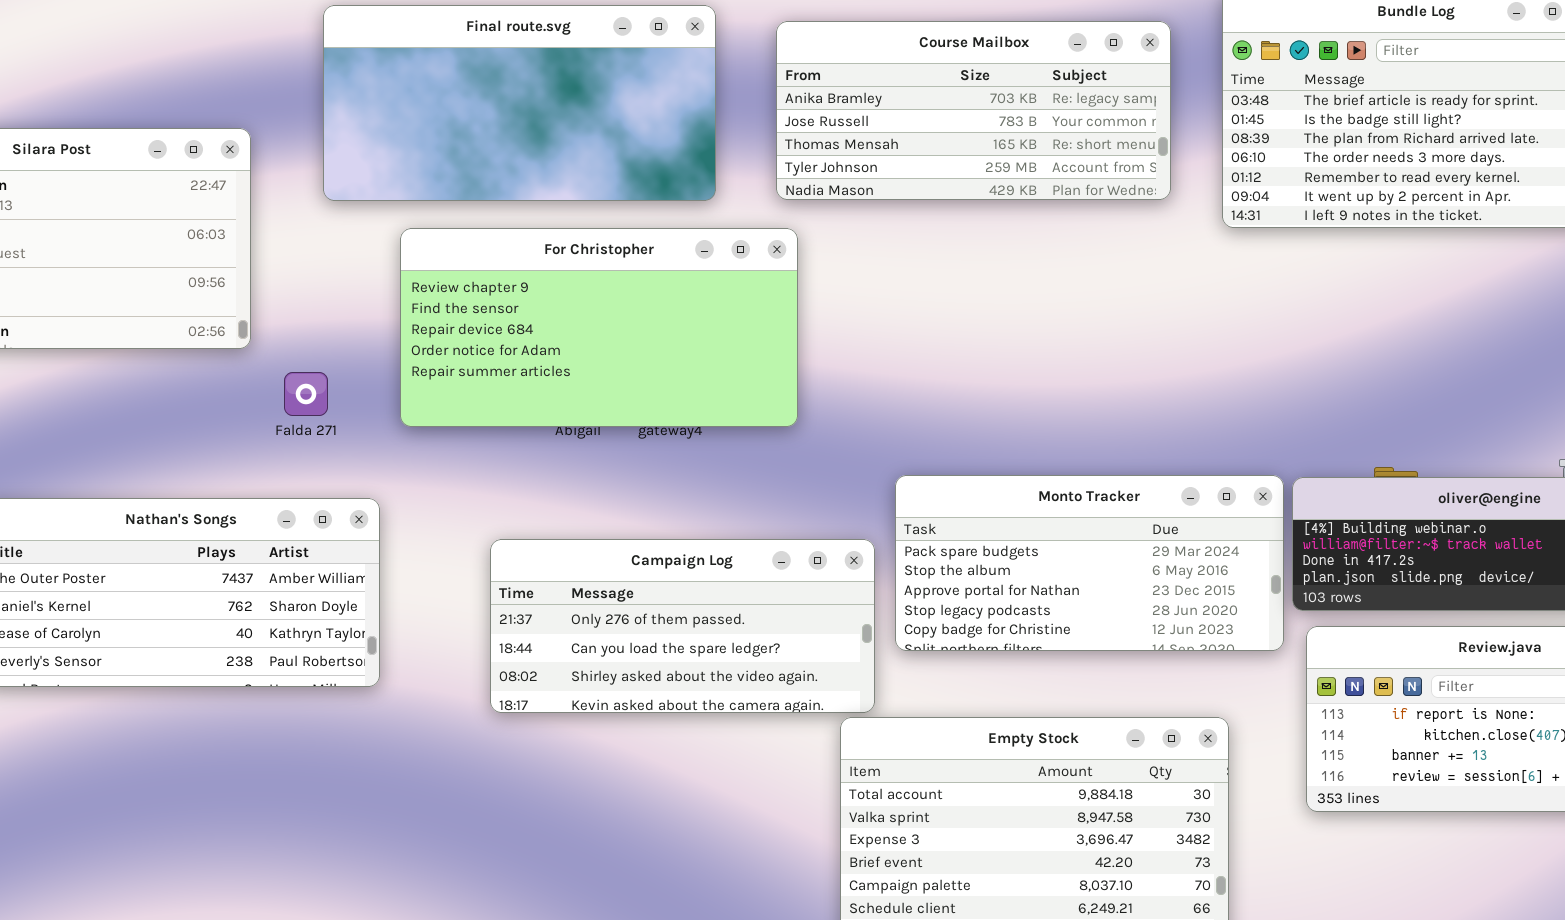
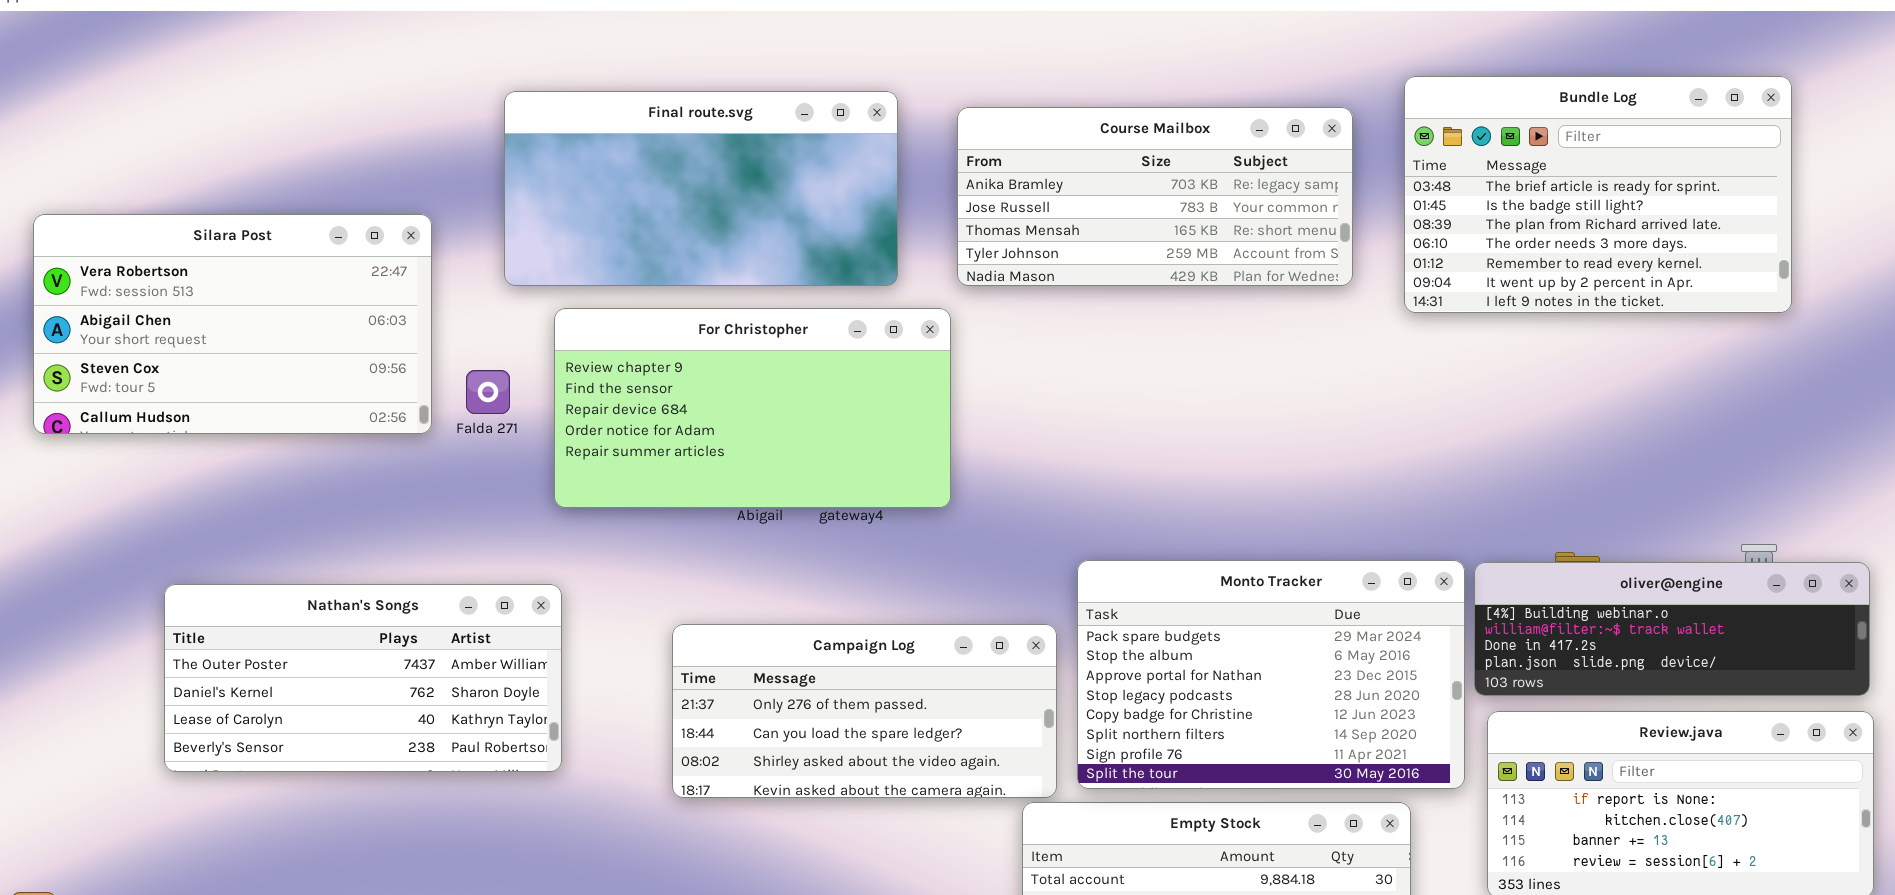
For Christopher: [400,228,798,427] -> [554,308,951,508], moved
Falda 271: [284,372,328,416] -> [466,370,510,414], moved
Monto Tracker: [895,475,1284,651] -> [1077,560,1465,789], resized

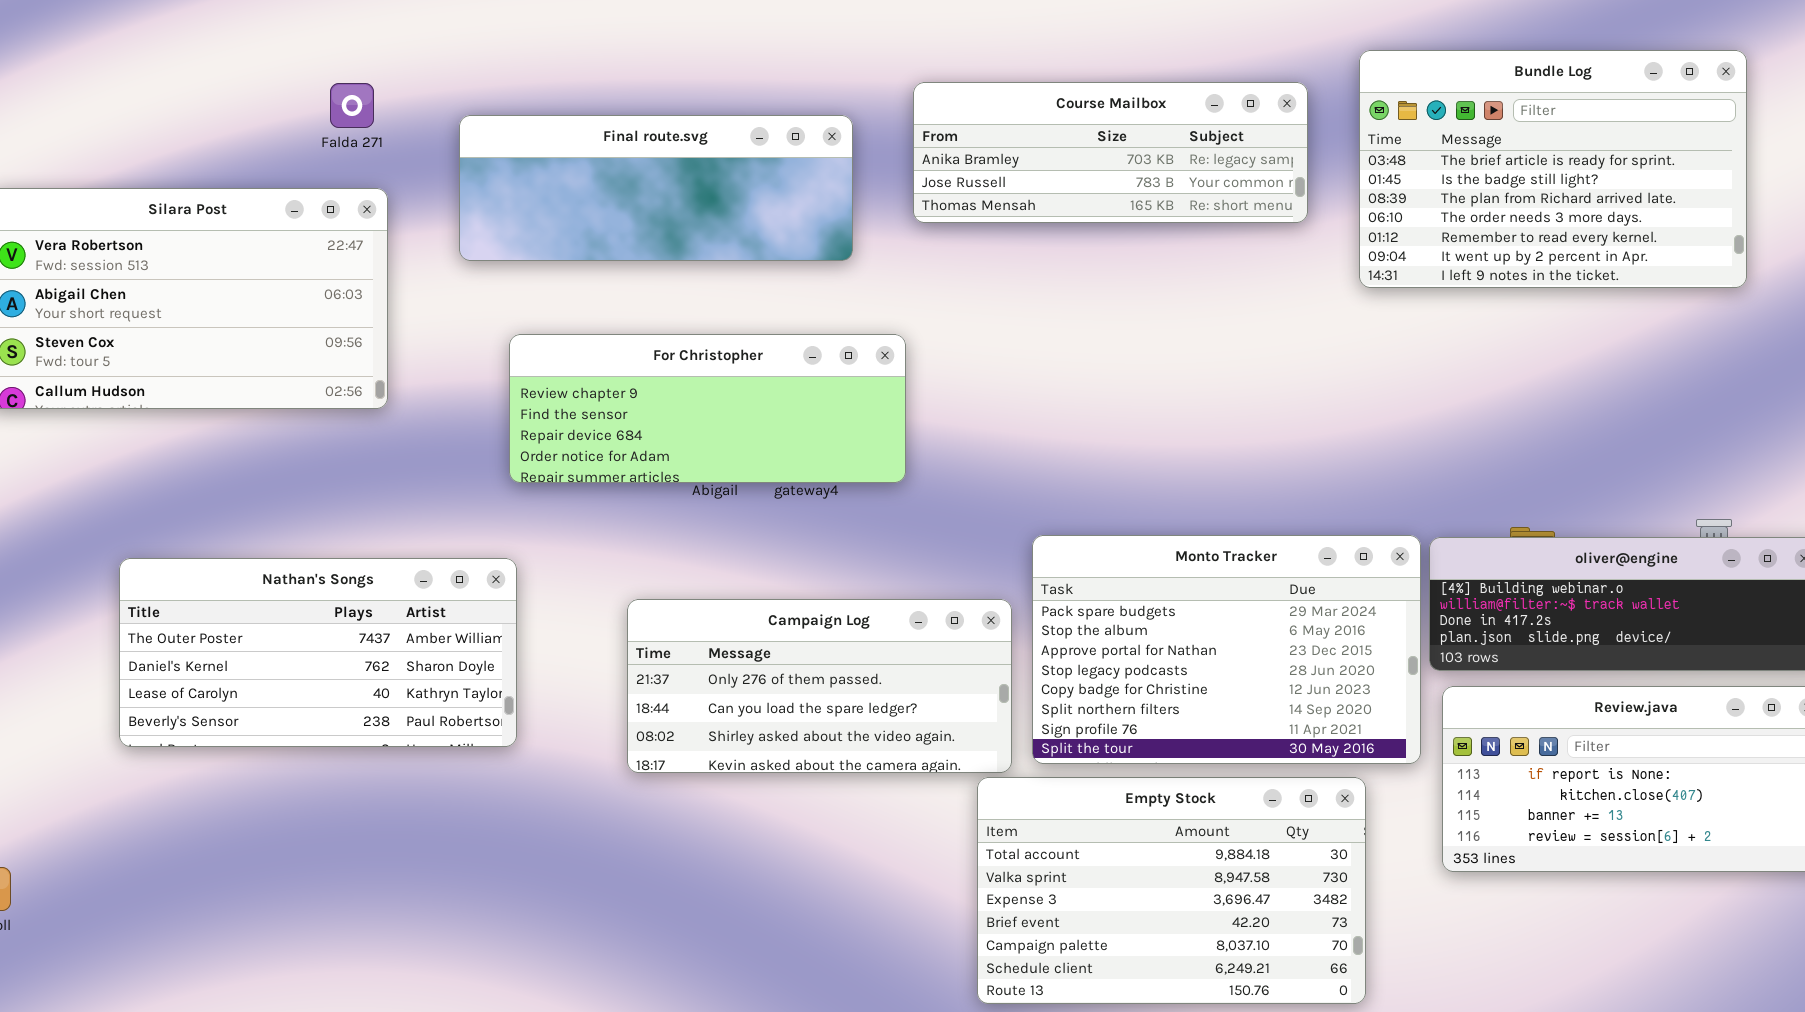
Final route.svg: [504,91,898,286] -> [459,115,853,261], resized
Course Mailbox: [957,107,1353,286] -> [913,82,1308,223], resized
For Christopher: [554,308,951,508] -> [509,334,906,483], resized
Falda 271: [466,370,510,414] -> [330,83,374,128], moved

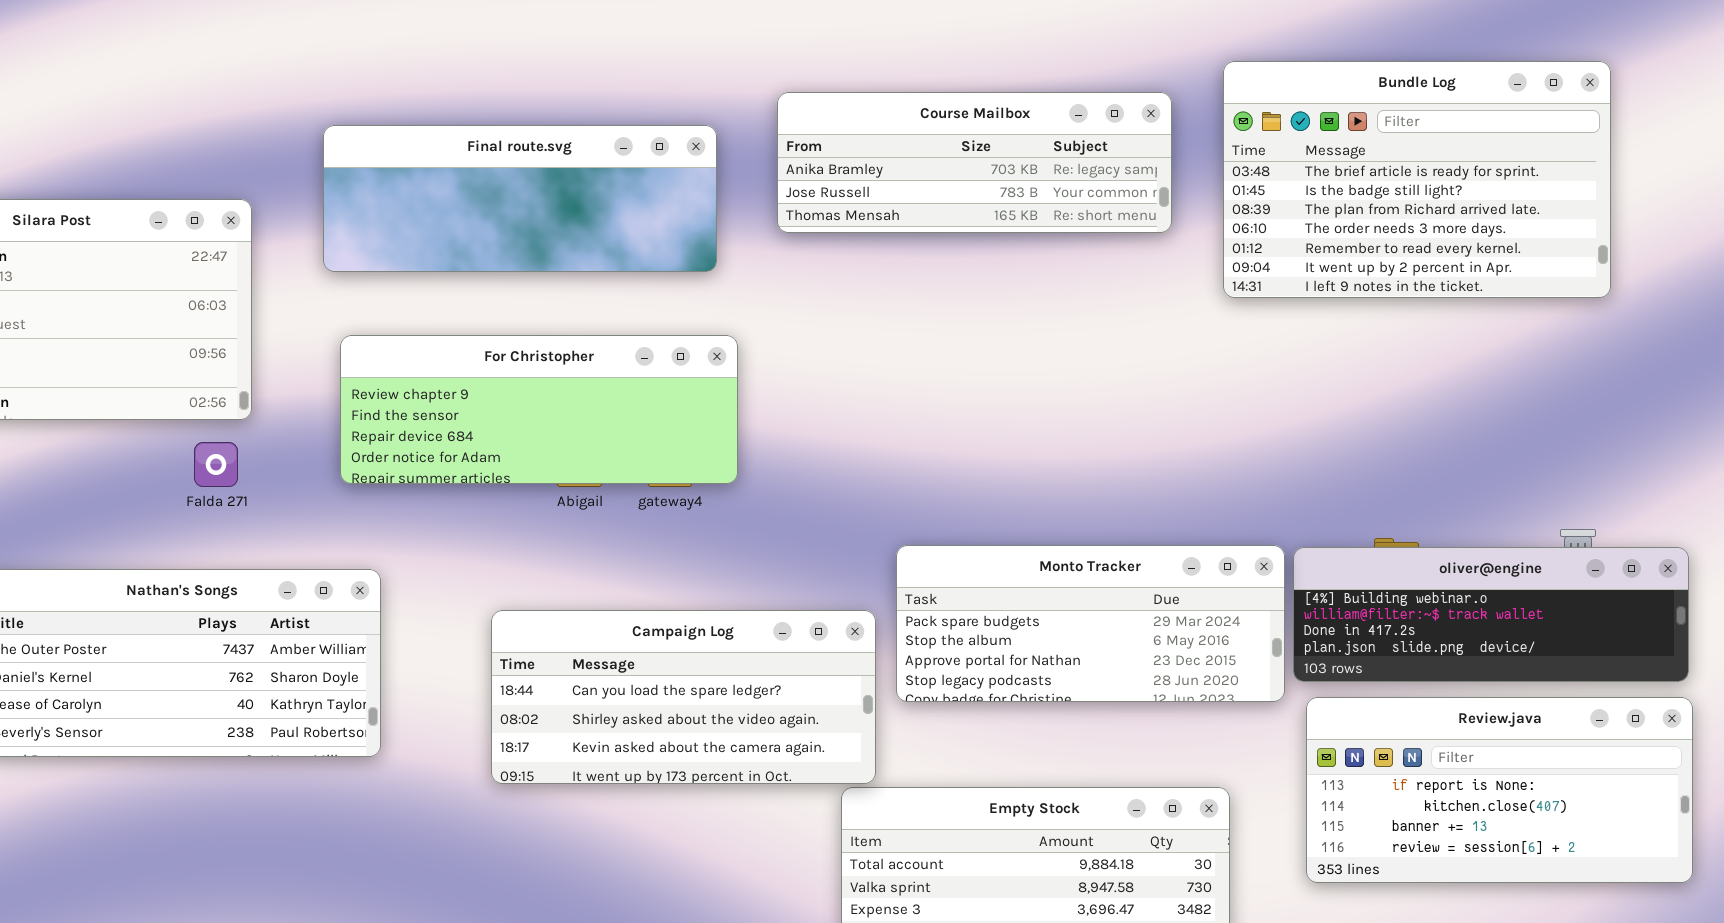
Falda 271: [330,83,374,128] -> [194,442,238,487], moved
For Christopher: [509,334,906,483] -> [340,335,738,484], moved
Monto Tracker: [1032,535,1421,764] -> [896,545,1285,702], resized
Campaign Log: [627,599,1012,773] -> [491,610,876,784], scrolled down 1 row

